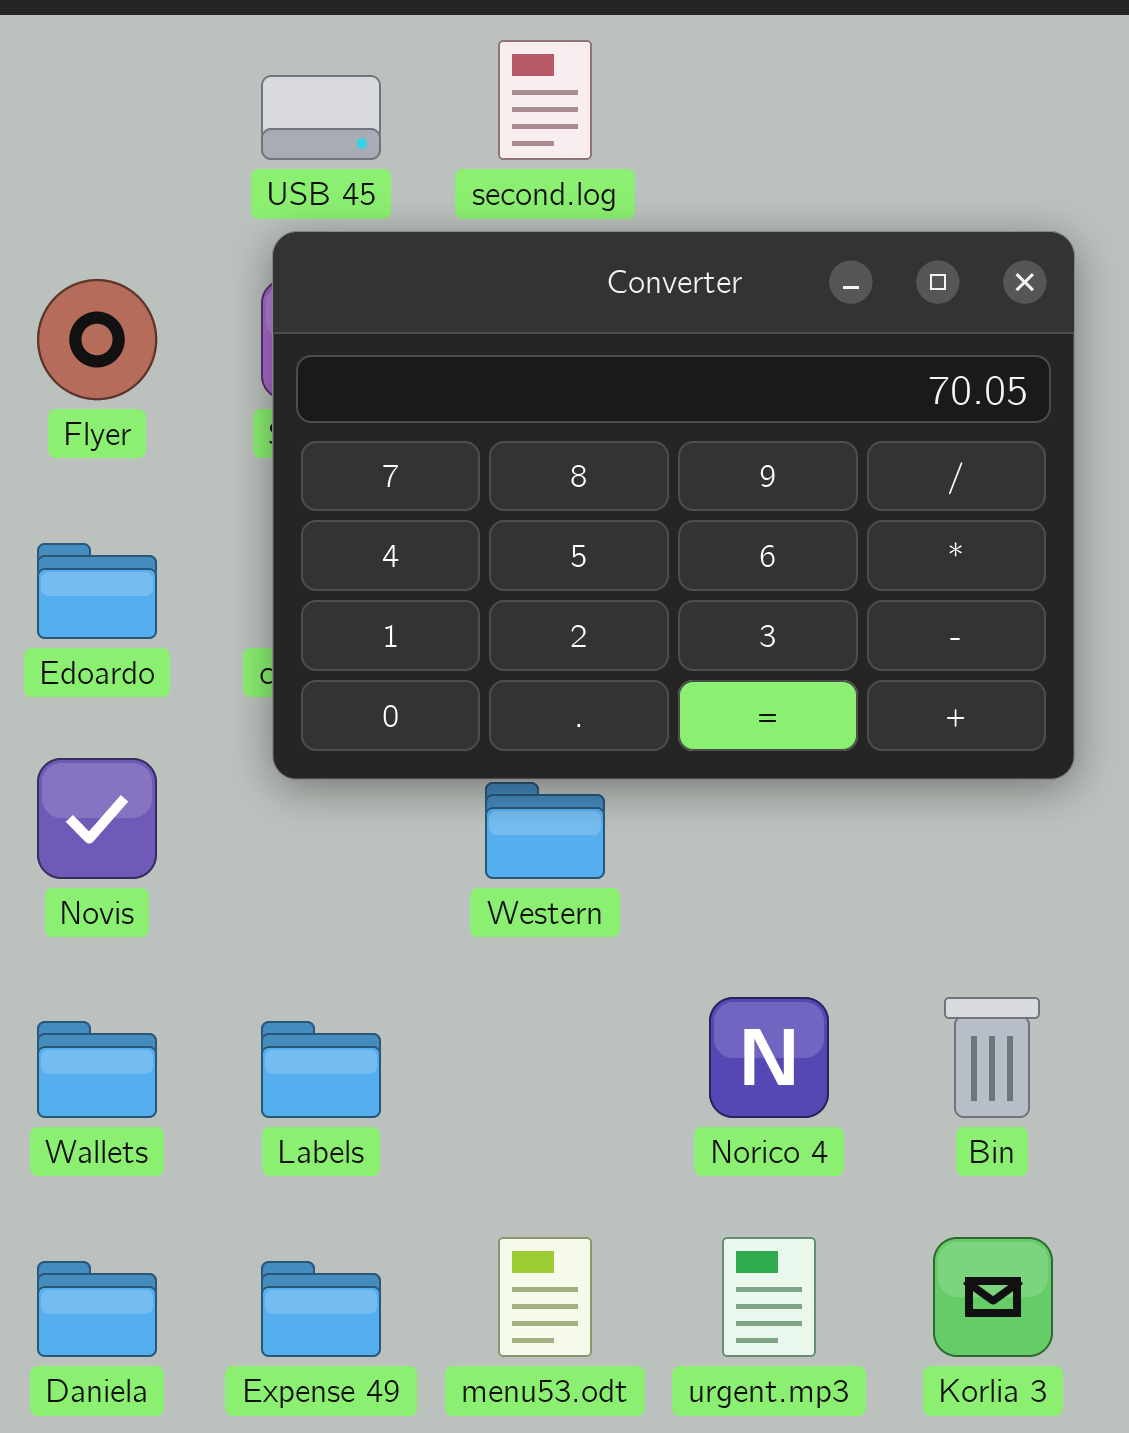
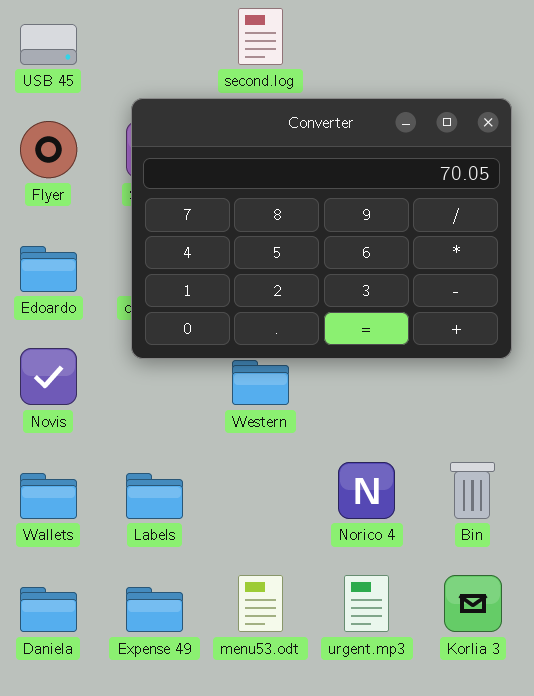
USB 45: [261,75,381,160] -> [20,24,77,65], moved

